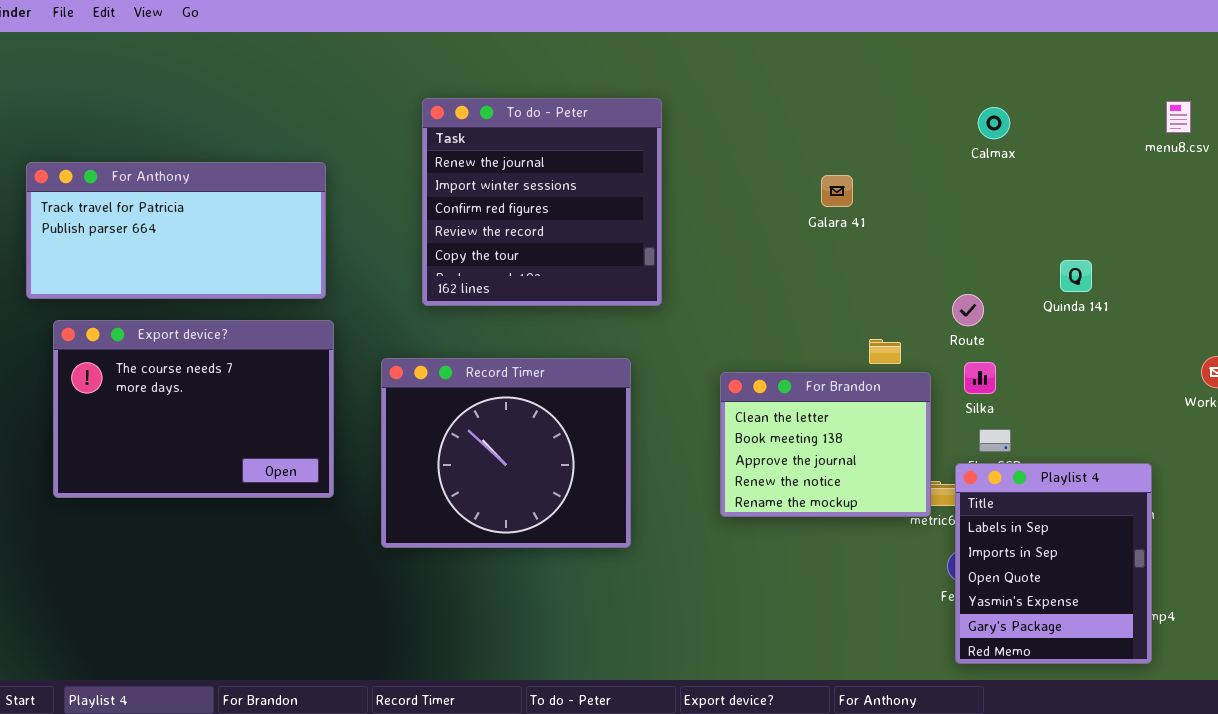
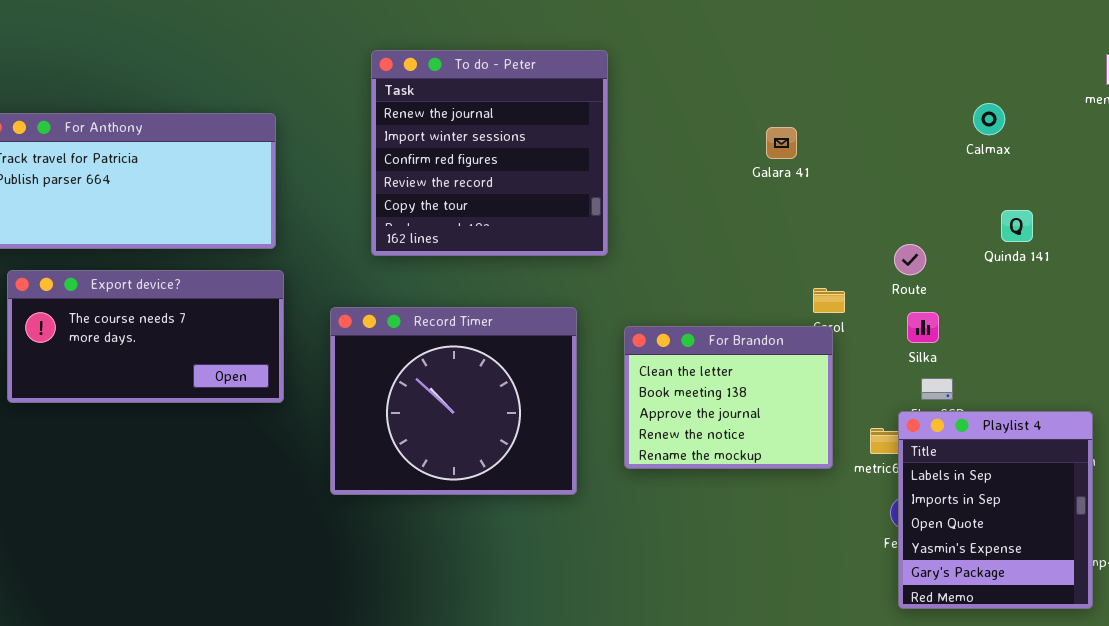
Calmax: [978,107,1010,139] -> [973,103,1005,135], moved
Export device?: [53,320,334,498] -> [7,270,284,403], resized
For Brandon: [720,372,931,517] -> [624,326,833,469], moved

